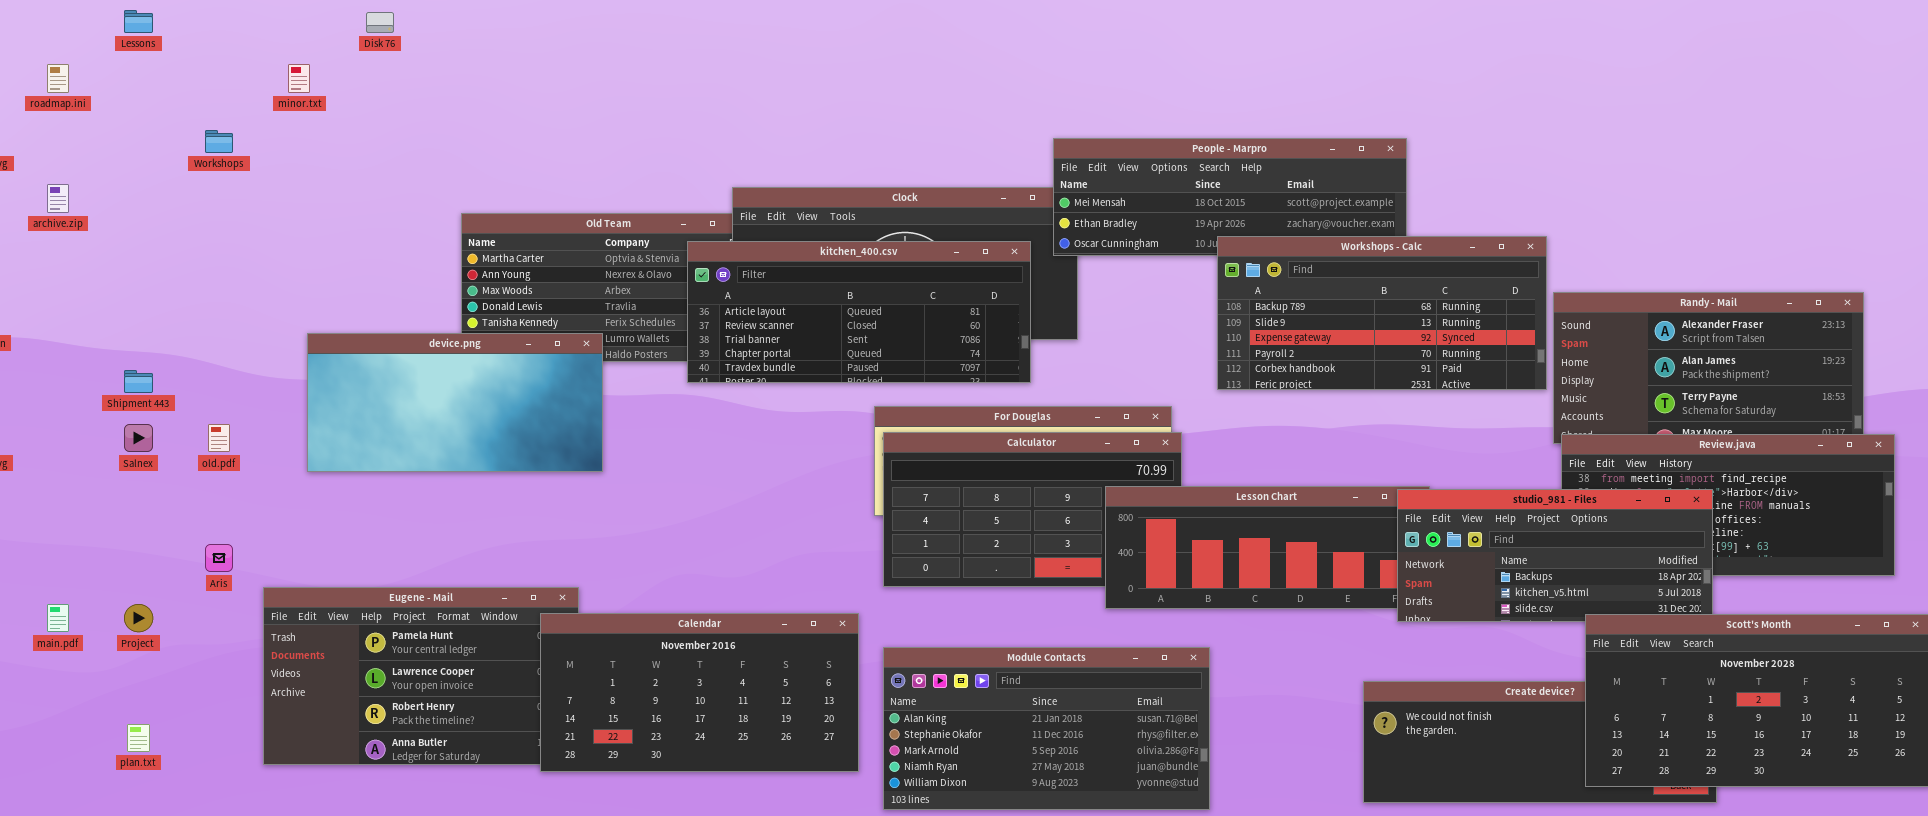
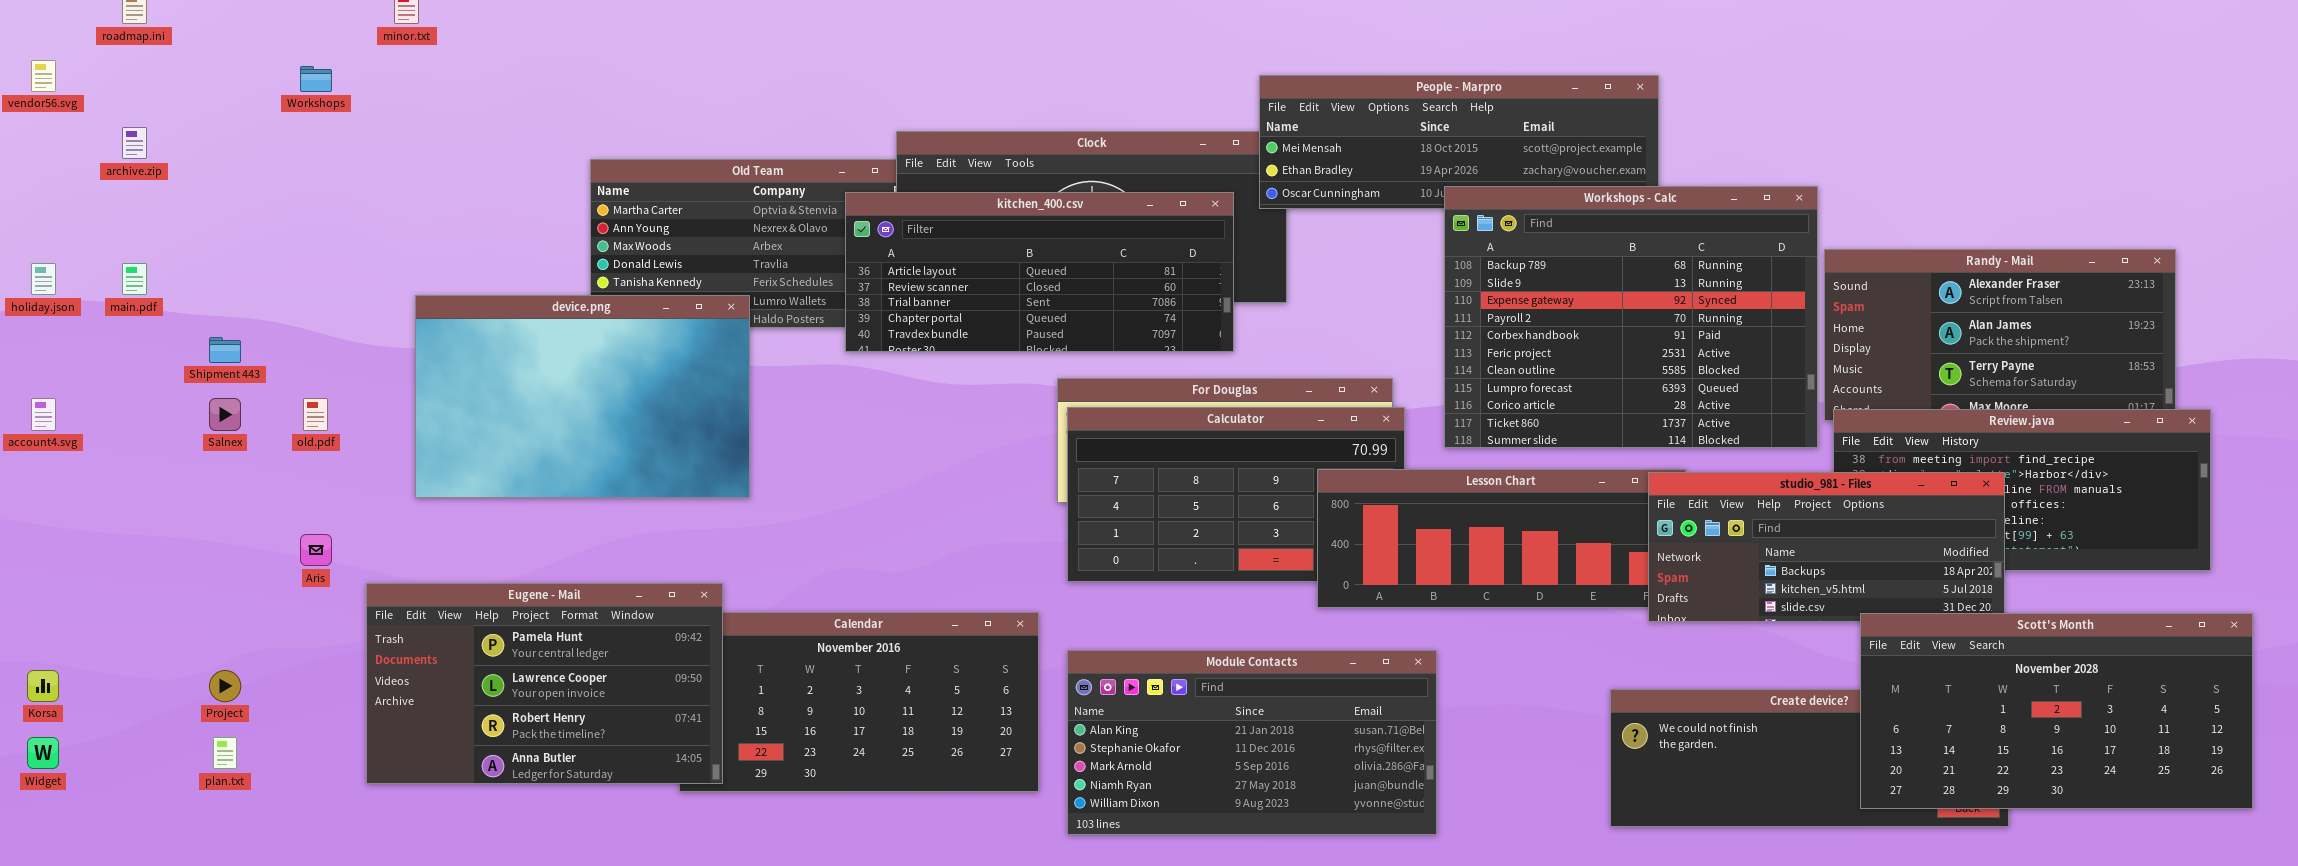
Workshops - Calc: [1217,236,1547,390] -> [1444,186,1818,448], resized
device.png: [307,333,603,472] -> [415,295,750,498], resized
Eugene - Mail: [263,587,579,765] -> [366,583,723,784], raised
main.pdf: [47,604,69,632] -> [122,263,147,295], moved
Project: [124,604,153,632] -> [209,670,241,702], moved

